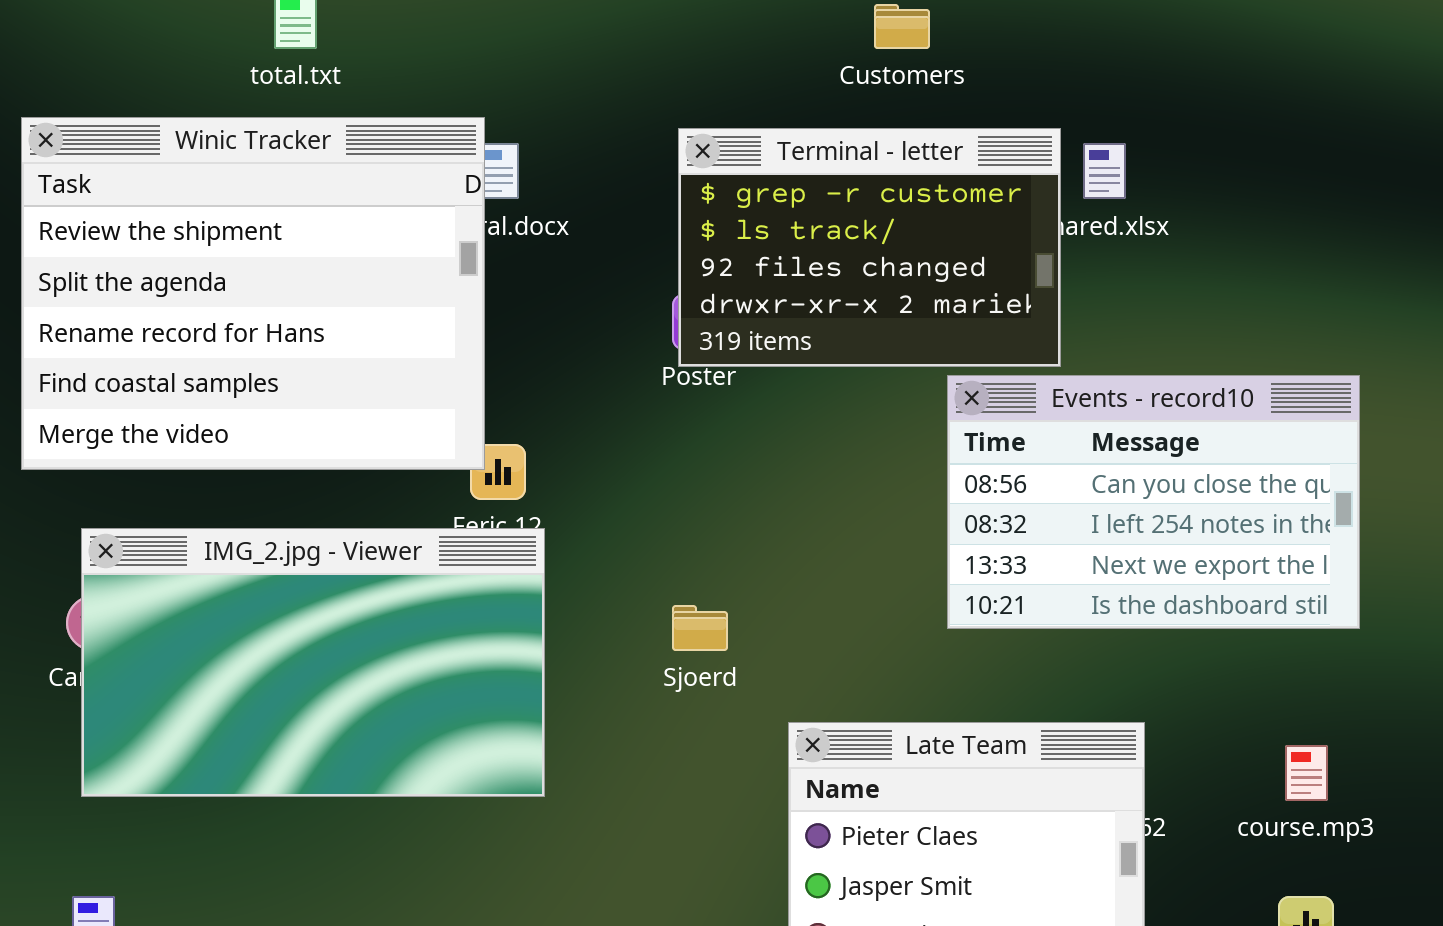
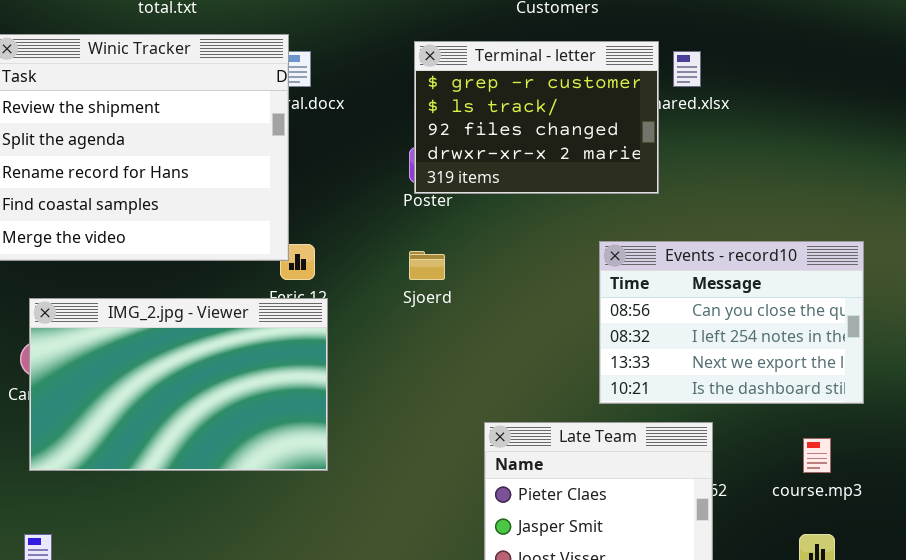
Events - record10: [947,375,1360,629] -> [599,241,864,404], moved
Sjoerd: [672,605,728,651] -> [409,251,445,280], moved

